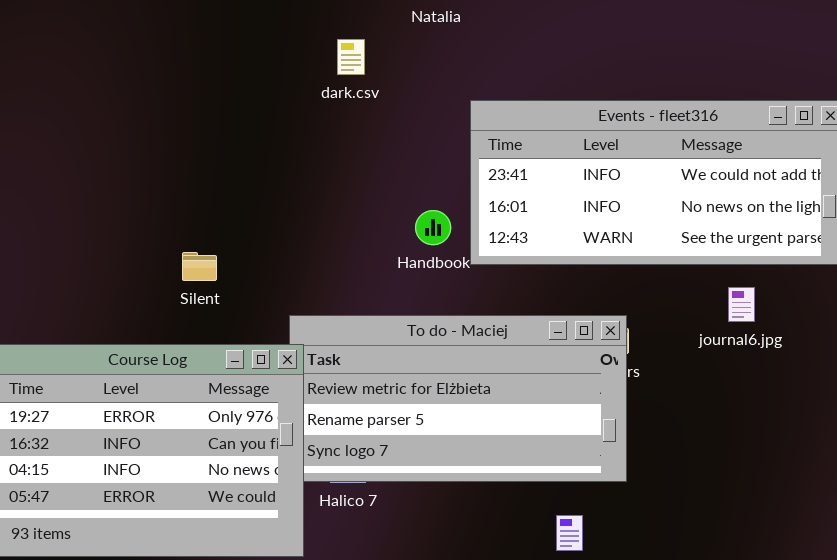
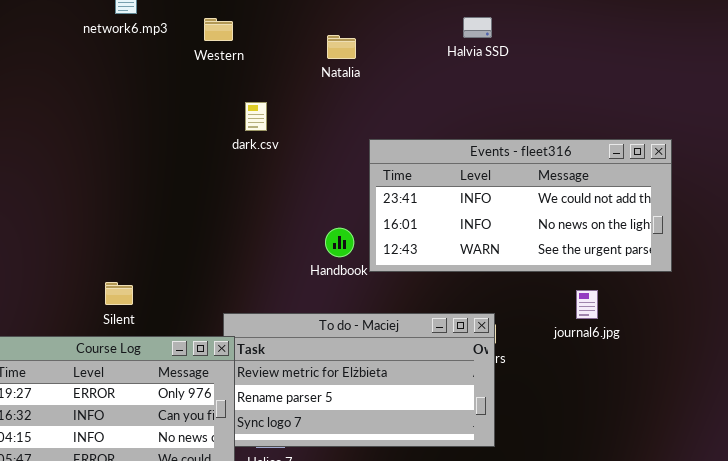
dark.csv: [337,39,365,75] -> [245,102,267,131], moved
Silent: [182,252,217,281] -> [105,282,133,305], moved

